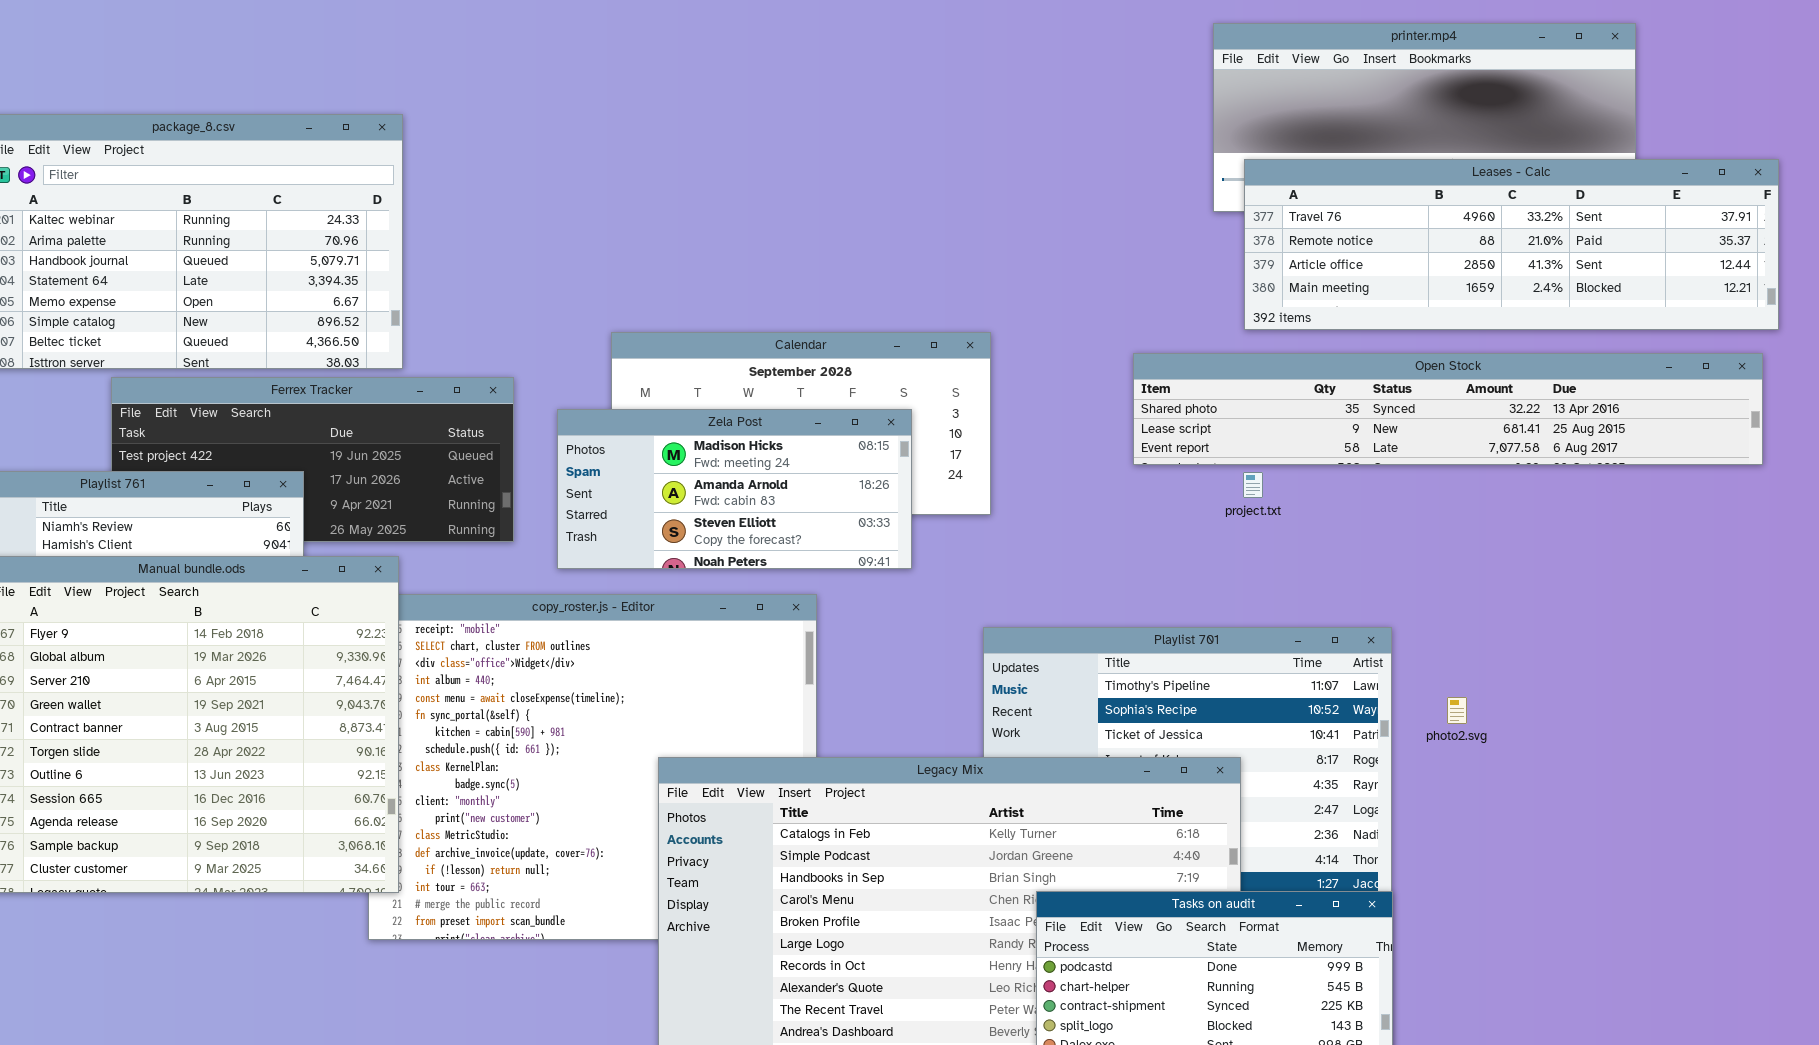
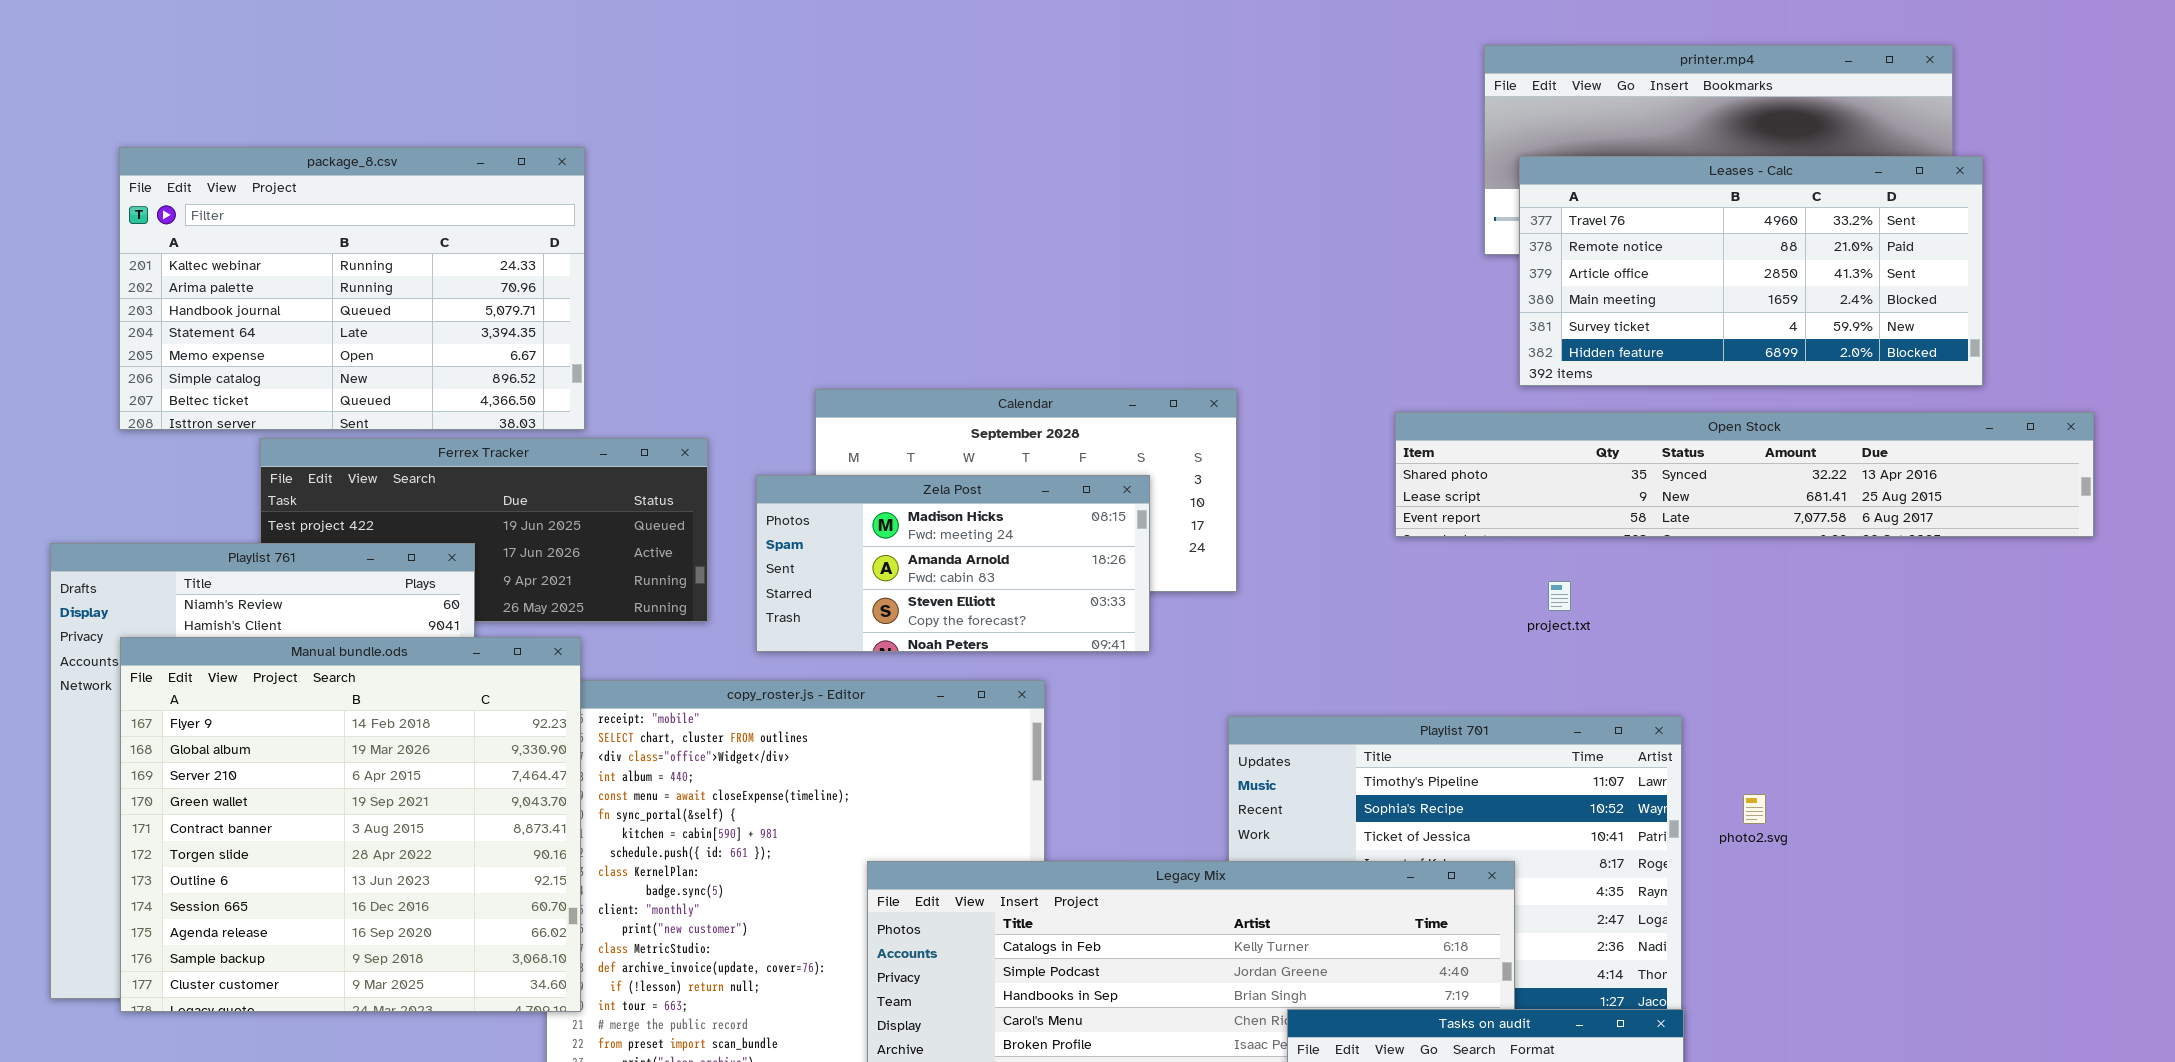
Leases - Calc: [1244,159,1779,330] -> [1519,156,1983,386], resized
project.txt: [1243,472,1263,498] -> [1548,581,1571,611], moved

